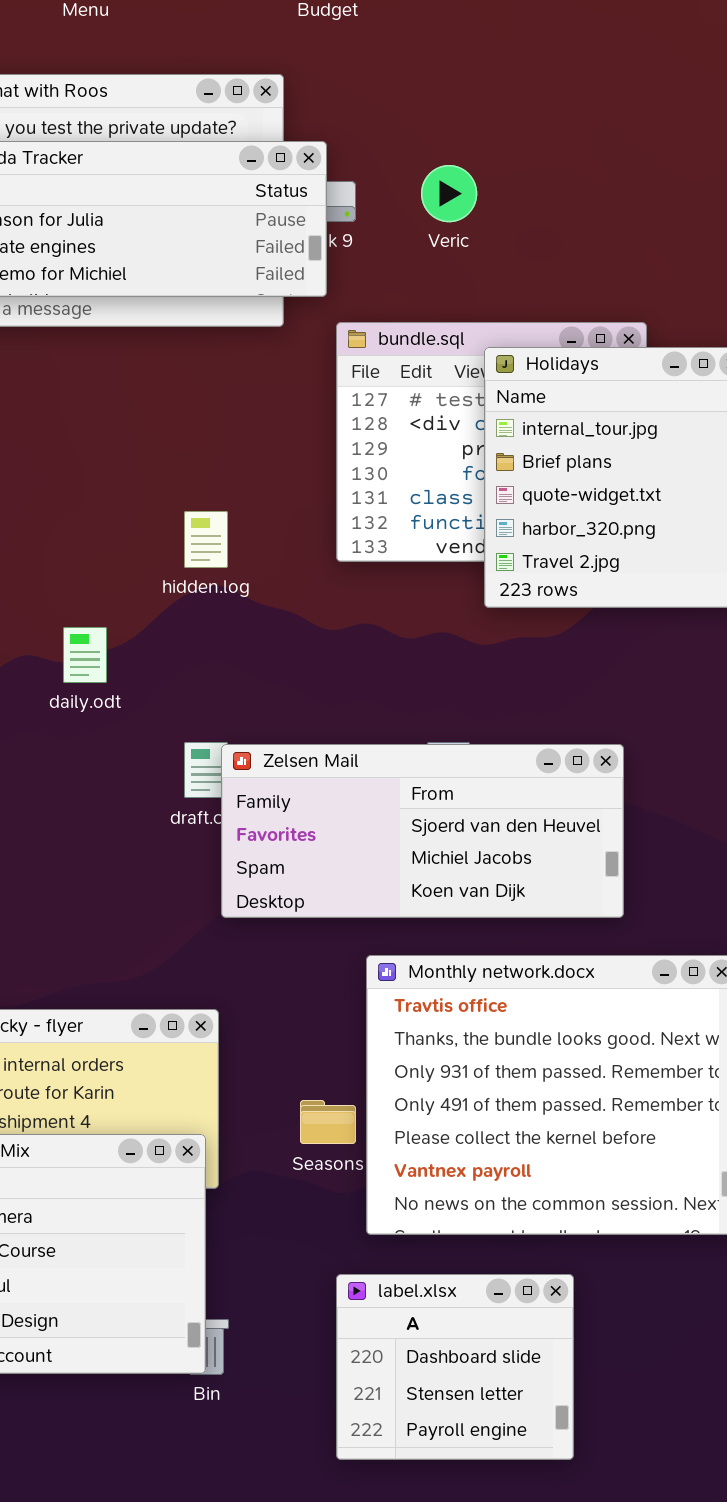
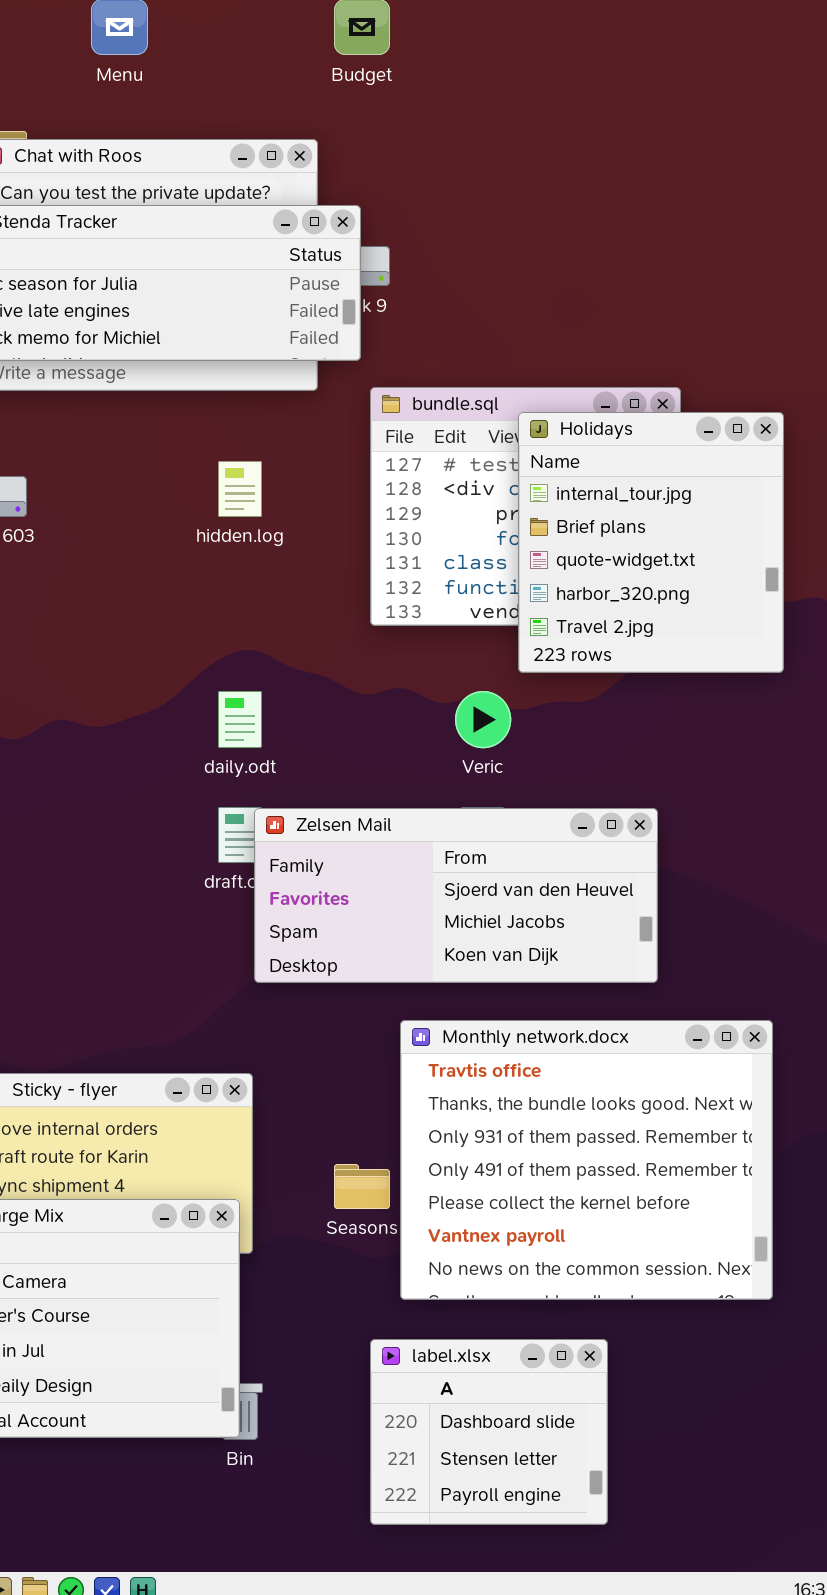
Veric: [421,165,477,222] -> [455,691,511,748], moved
hidden.log: [184,511,228,568] -> [218,461,262,517], moved
daily.odt: [63,627,107,683] -> [218,691,262,748], moved

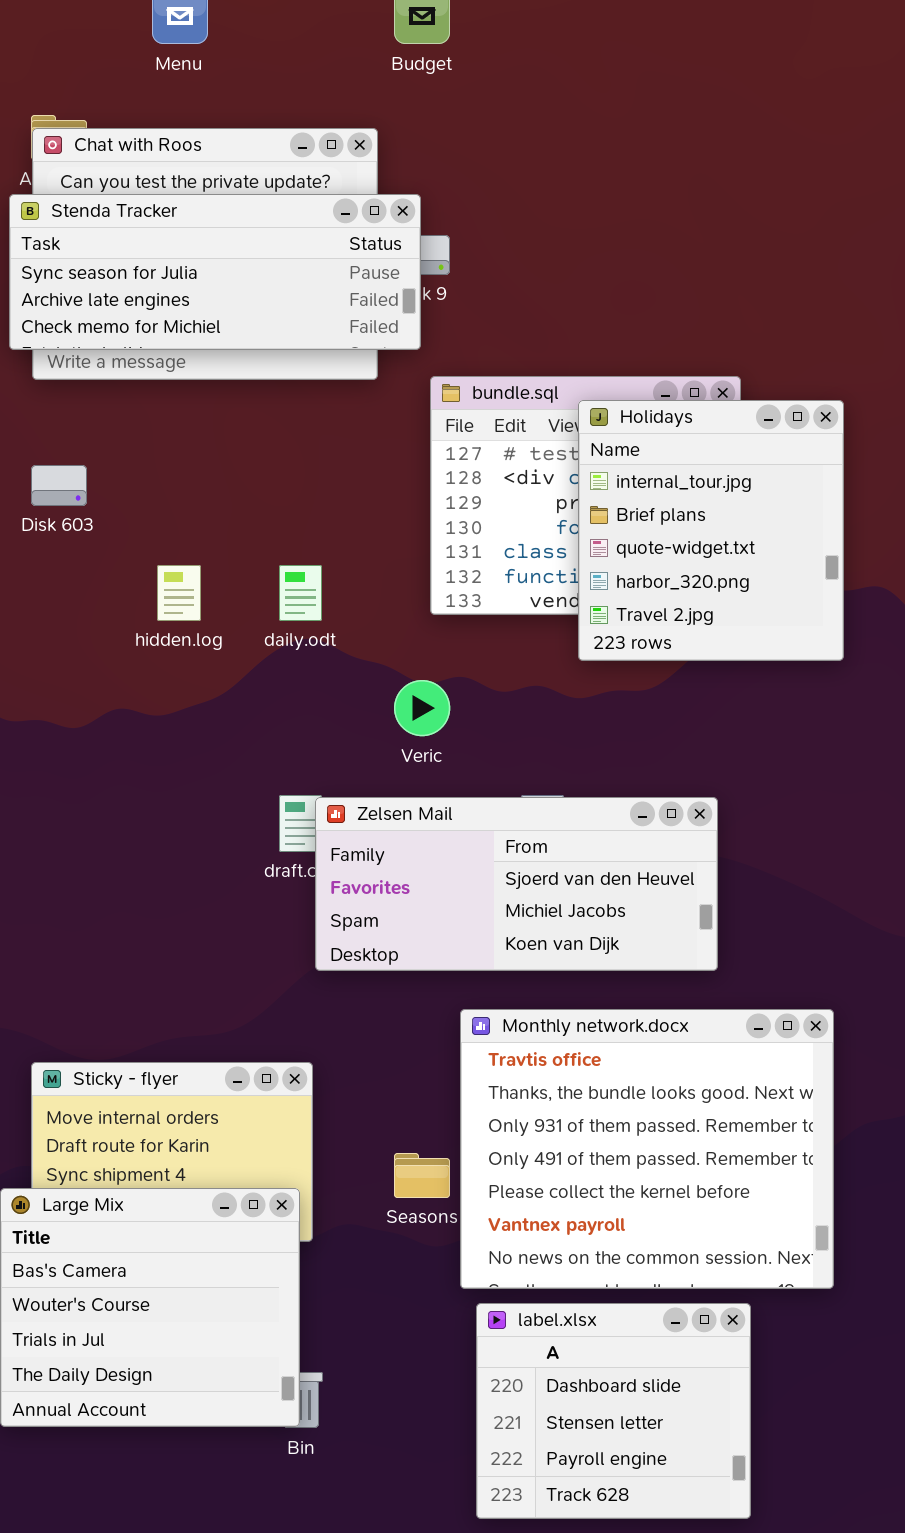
hidden.log: [218,461,262,517] -> [157,565,201,621], moved
daily.odt: [218,691,262,748] -> [279,565,322,621], moved
Veric: [455,691,511,748] -> [394,680,450,736], moved
label.xlsx: [370,1339,608,1525] -> [476,1303,751,1519], moved, resized

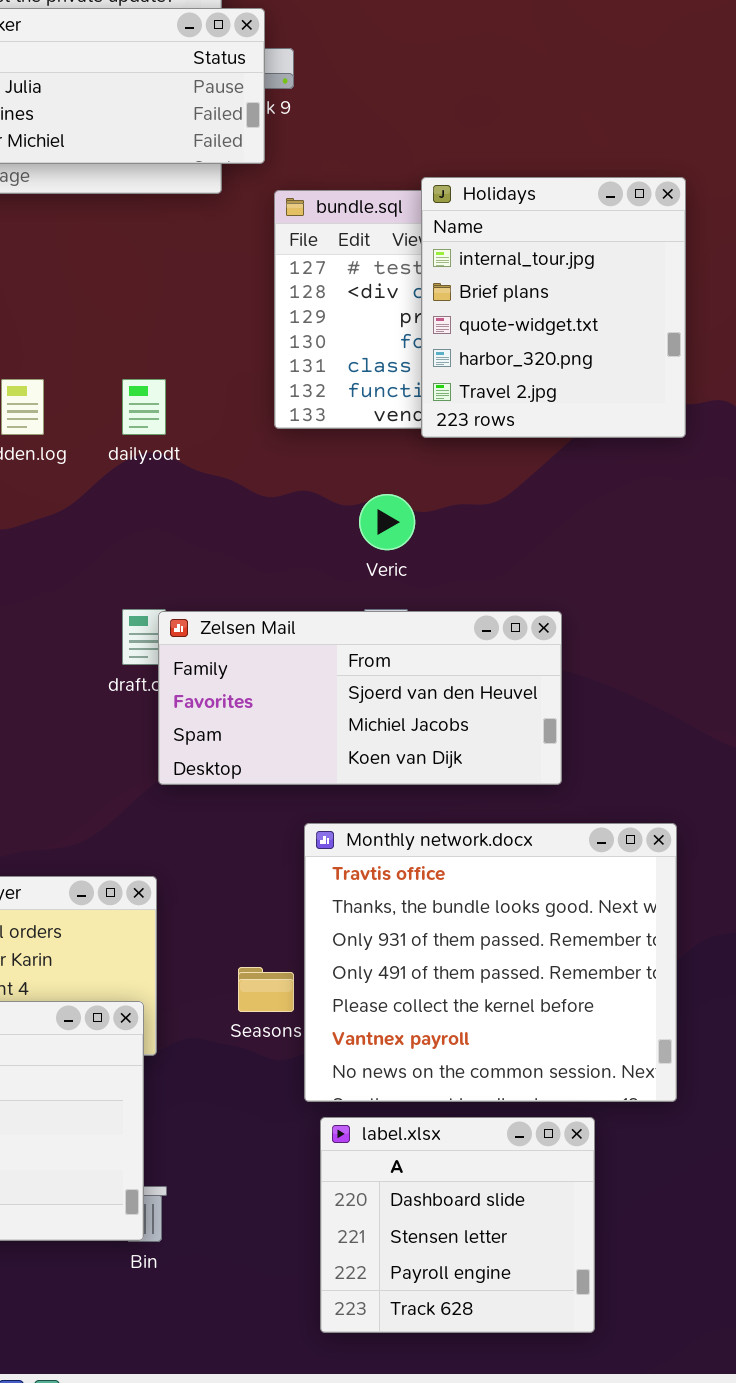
Holidays: [578,400,844,661] -> [421,177,686,438], moved
Veric: [394,680,450,736] -> [359,494,415,550], moved

